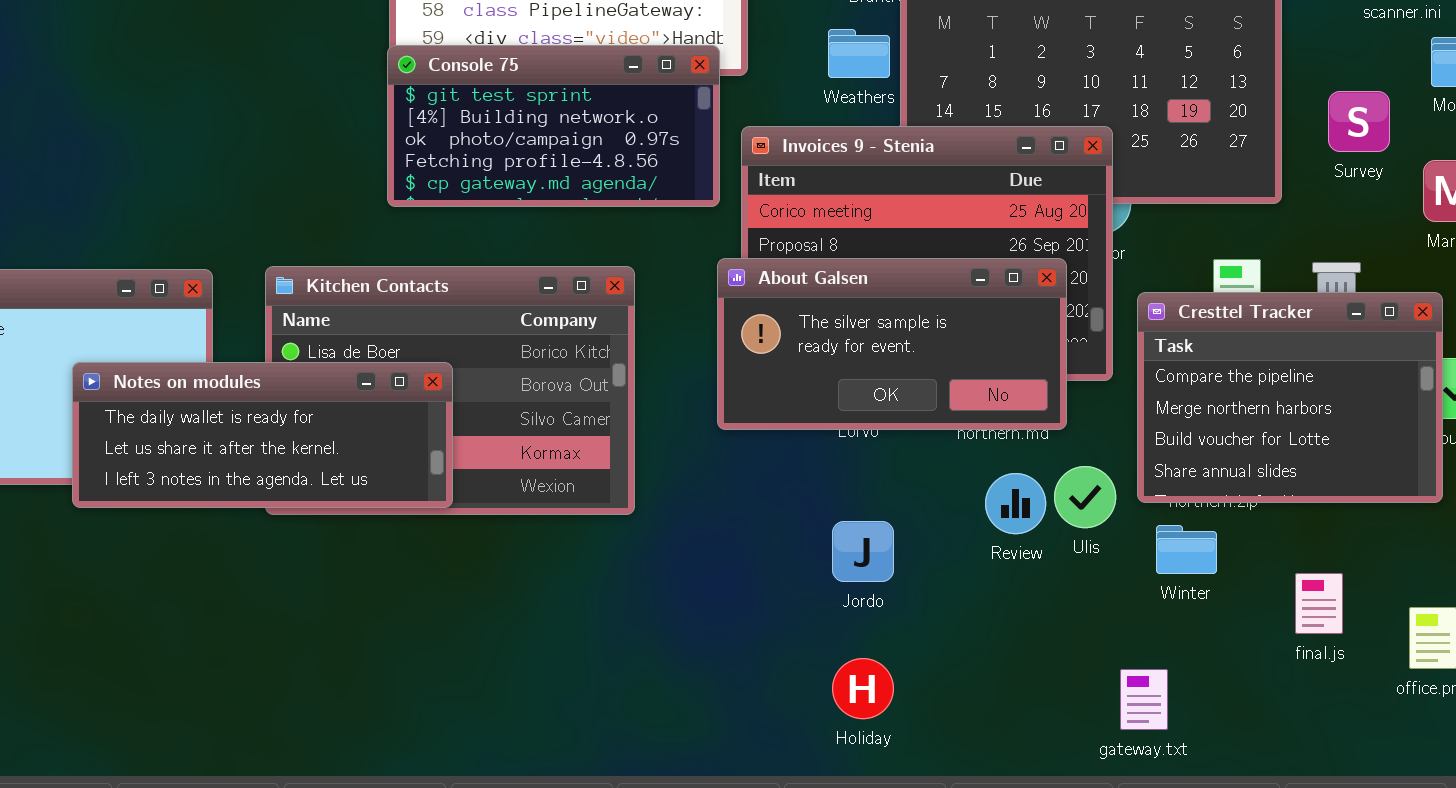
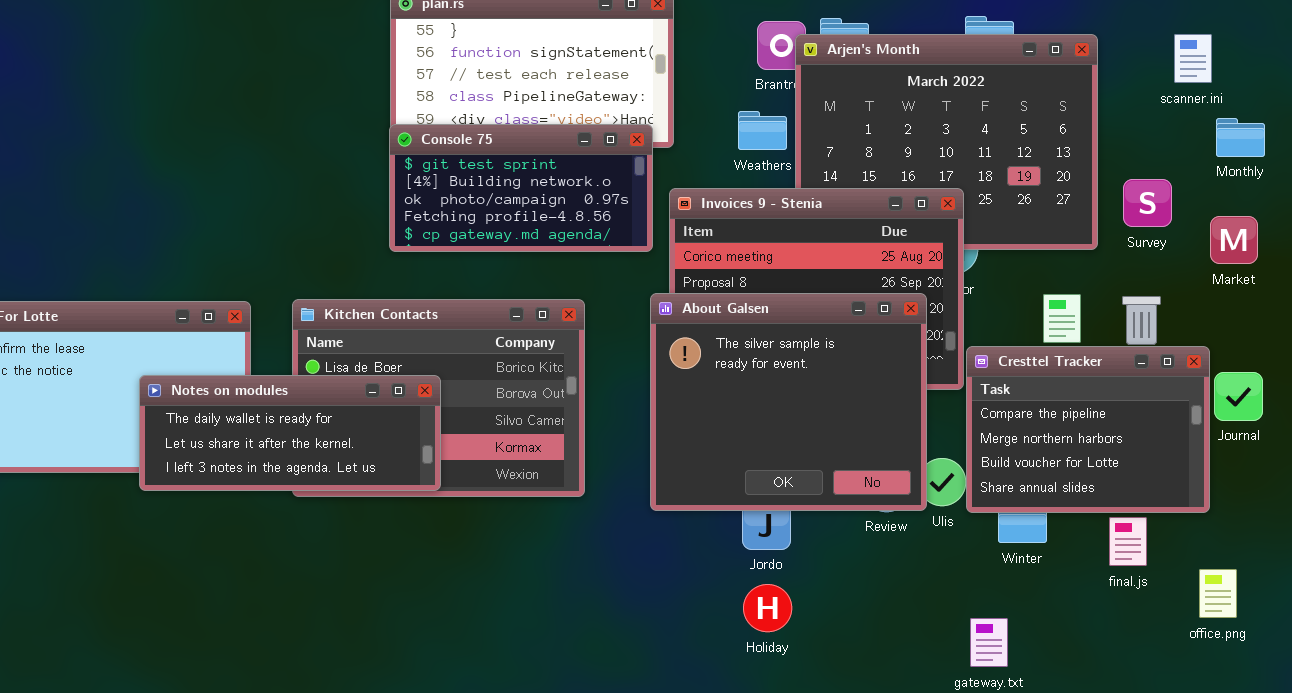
Survey: [1328,91,1390,152] -> [1123,179,1172,227], moved
About Galsen: [717,258,1067,430] -> [650,293,927,511], resized
Cresttel Tracker: [1137,292,1443,503] -> [966,346,1210,513], moved
final.js: [1295,573,1343,634] -> [1109,517,1147,566], moved
Holiday: [832,658,894,719] -> [743,584,792,632], moved

